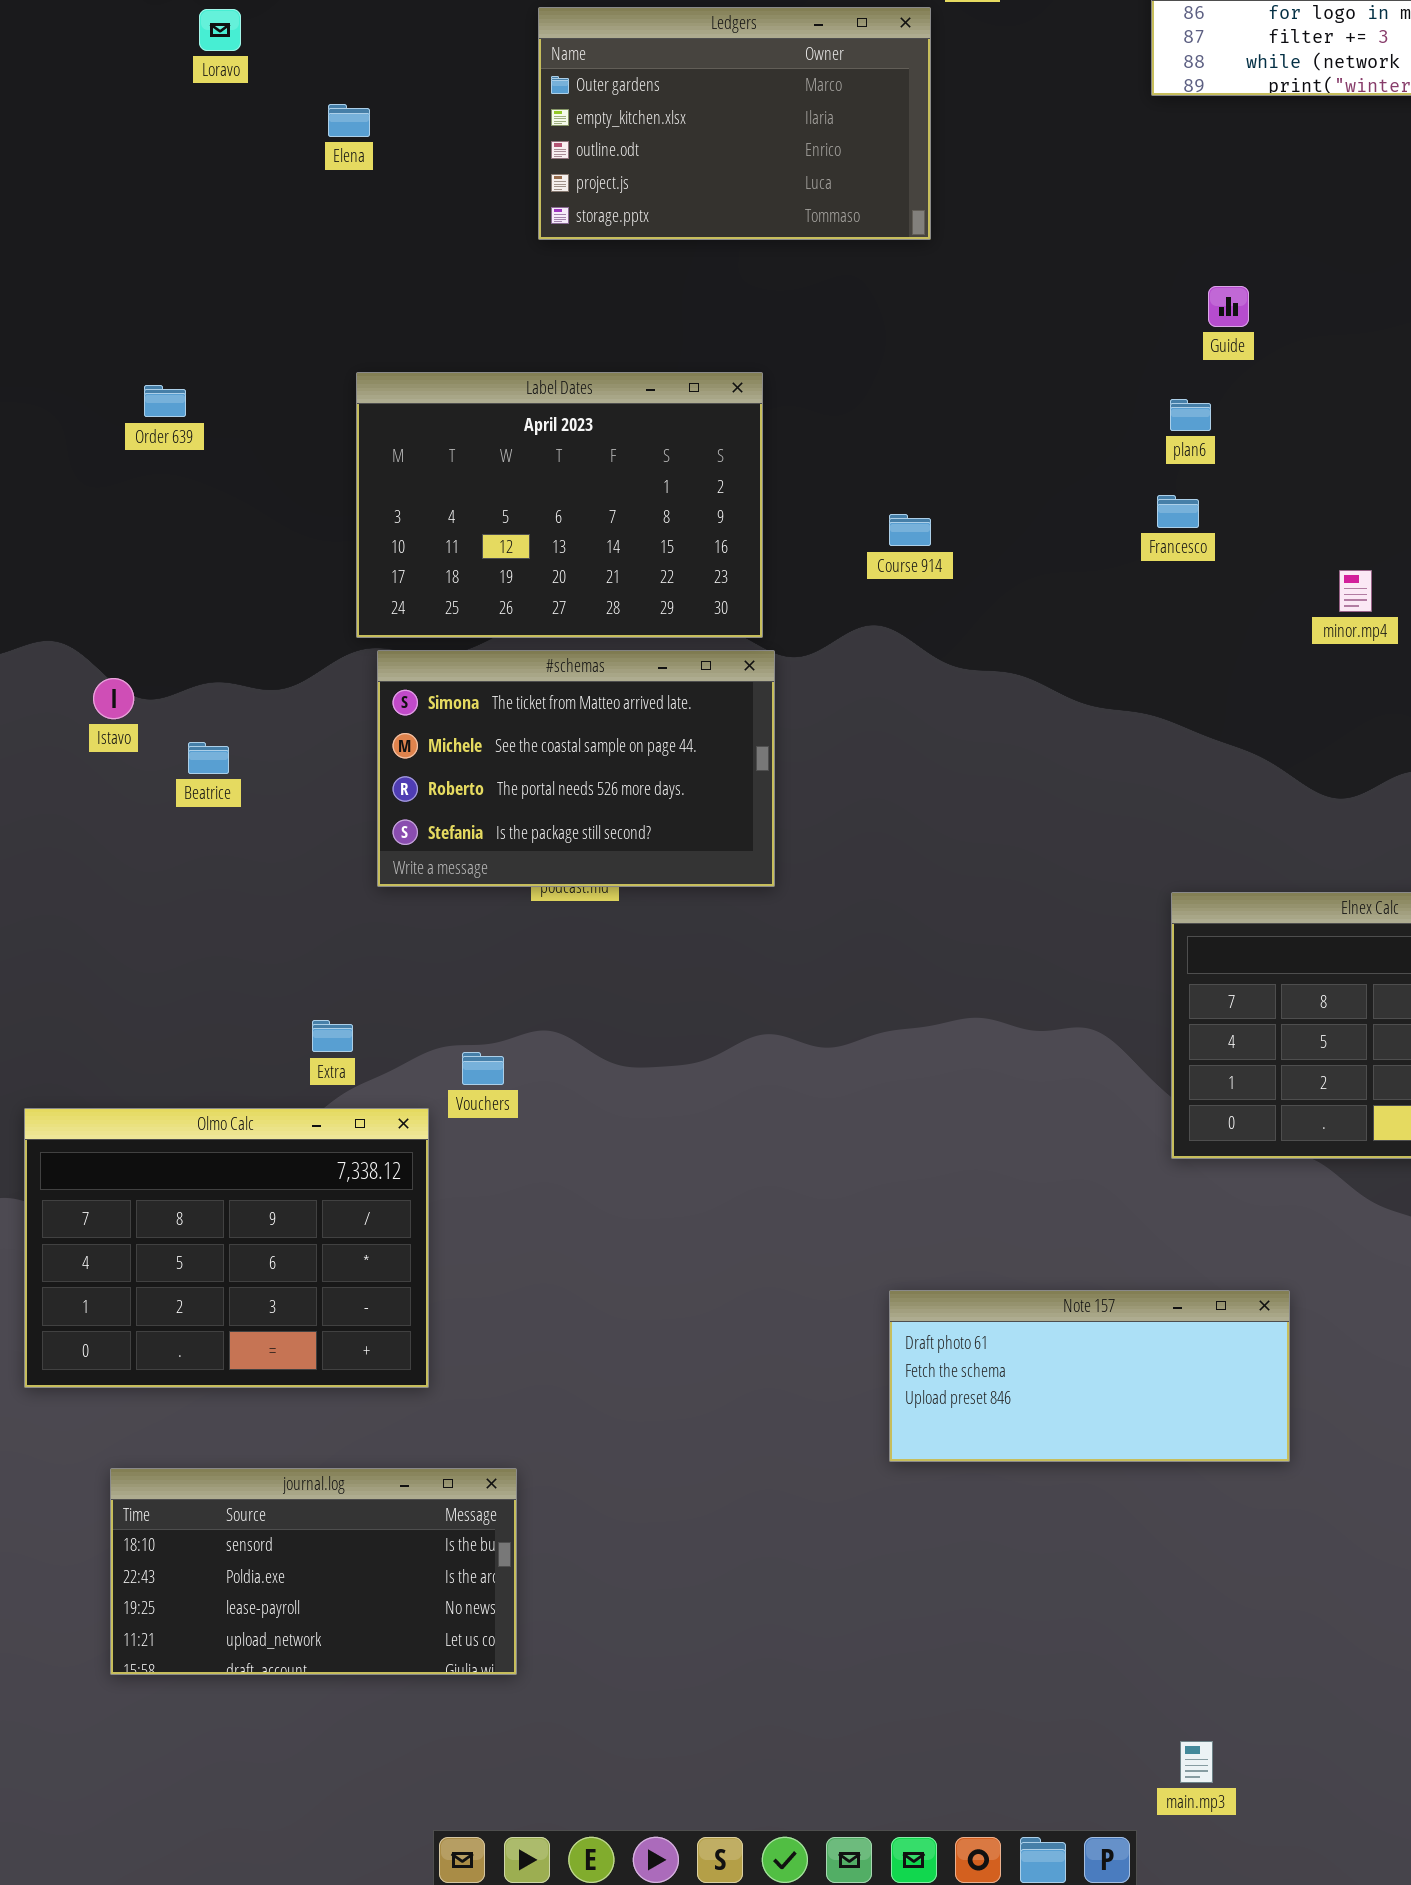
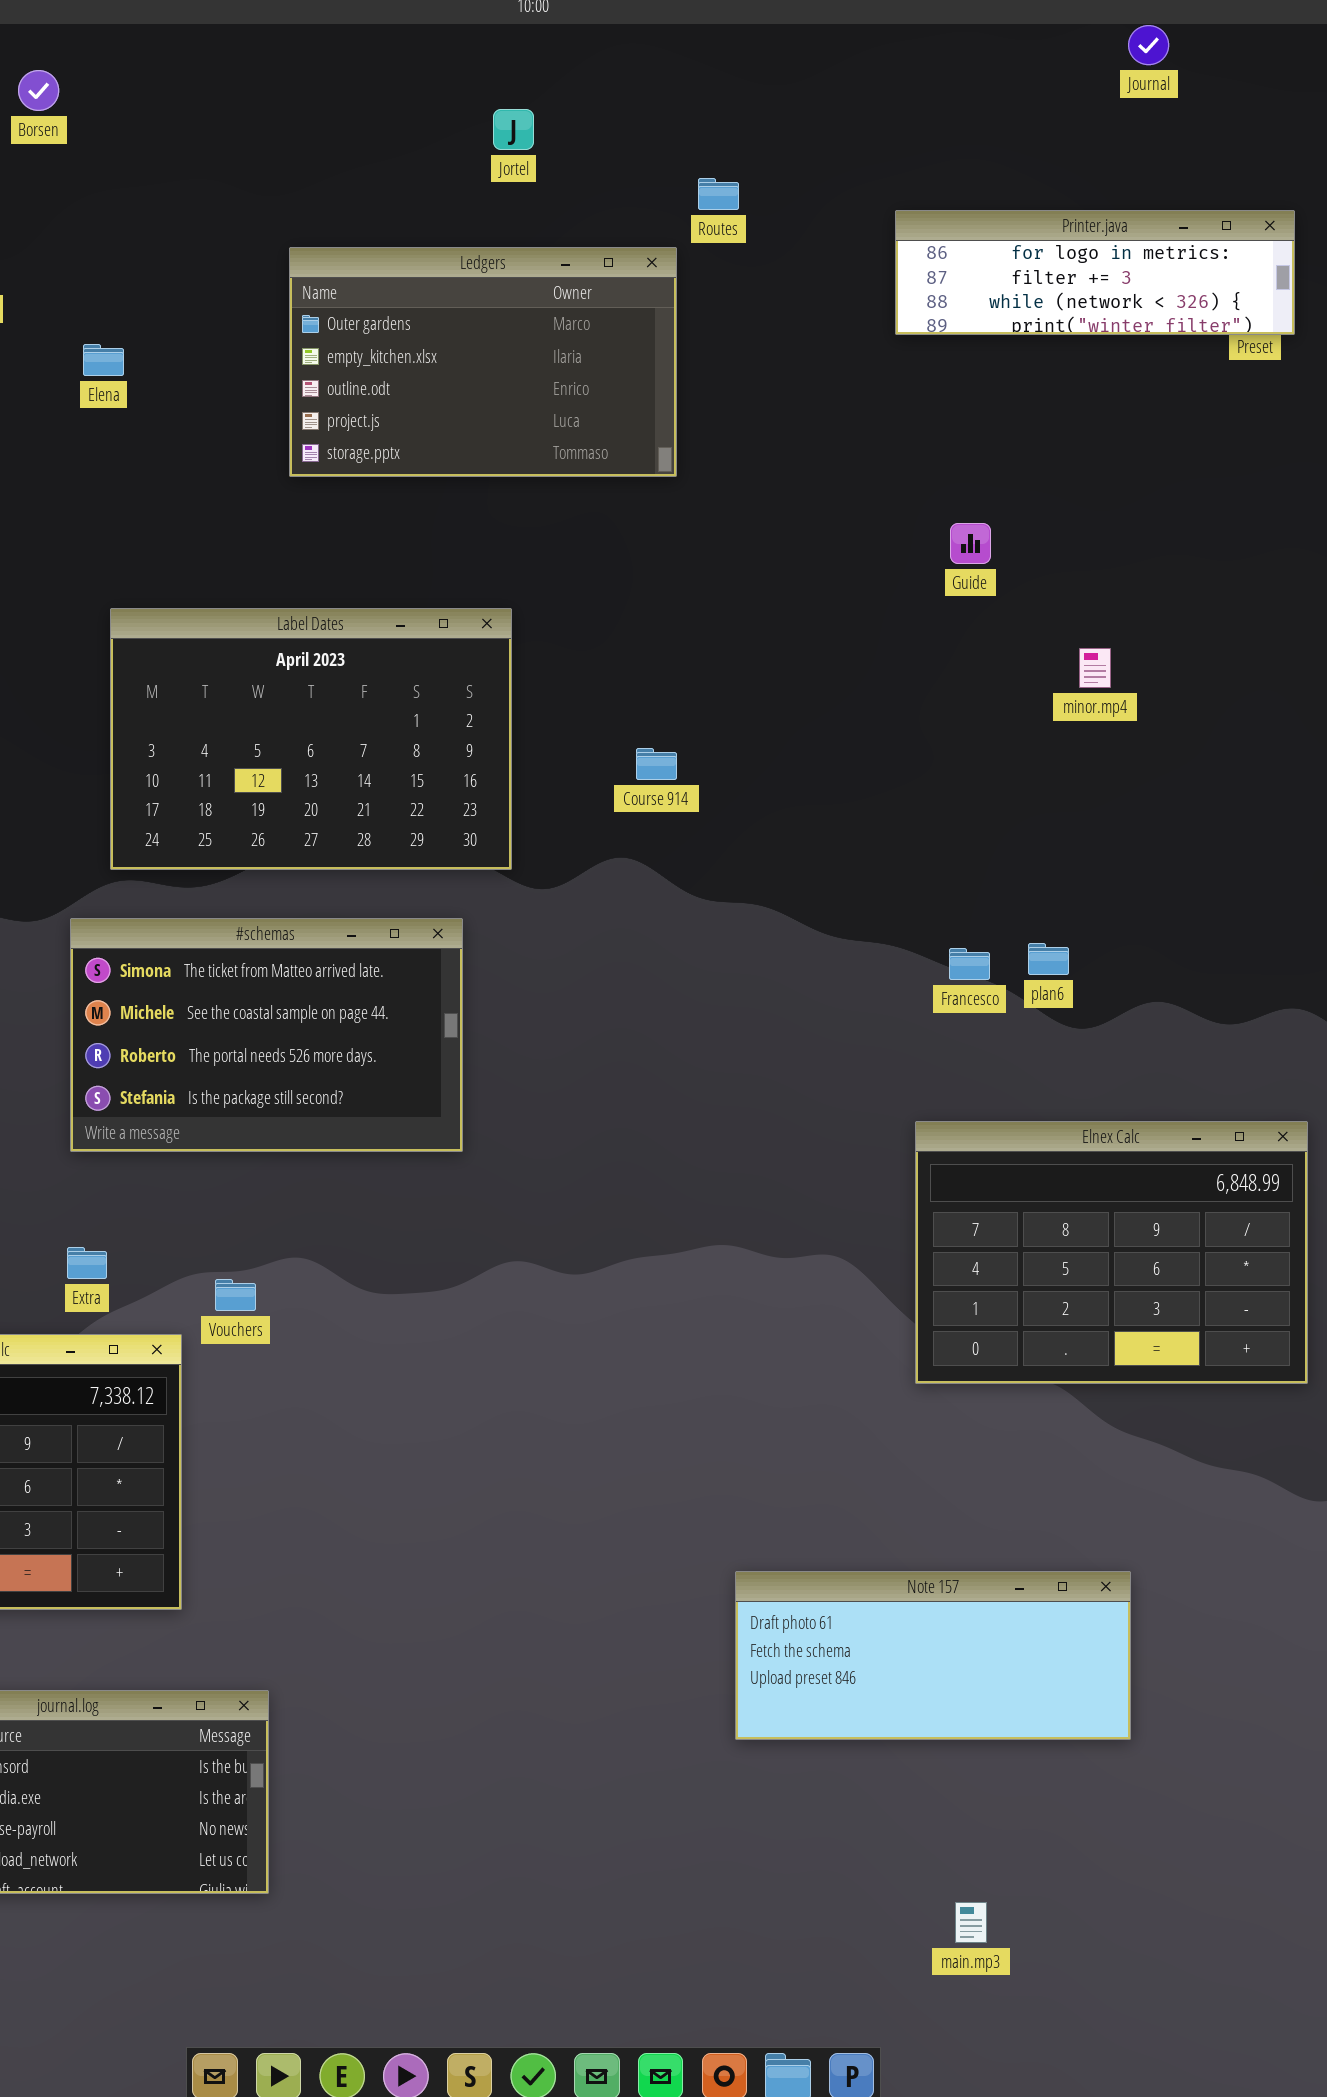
plan6: [1170,399,1211,431] -> [1028,943,1069,975], moved
Francesco: [1157,495,1199,528] -> [949,948,990,980], moved
minor.mp4: [1339,570,1372,612] -> [1079,648,1111,688], moved
#schemas: [377,650,775,887] -> [70,918,463,1152], moved
Note 157: [889,1290,1290,1462] -> [735,1571,1131,1740], moved
main.mp3: [1180,1741,1213,1783] -> [955,1902,987,1943], moved

